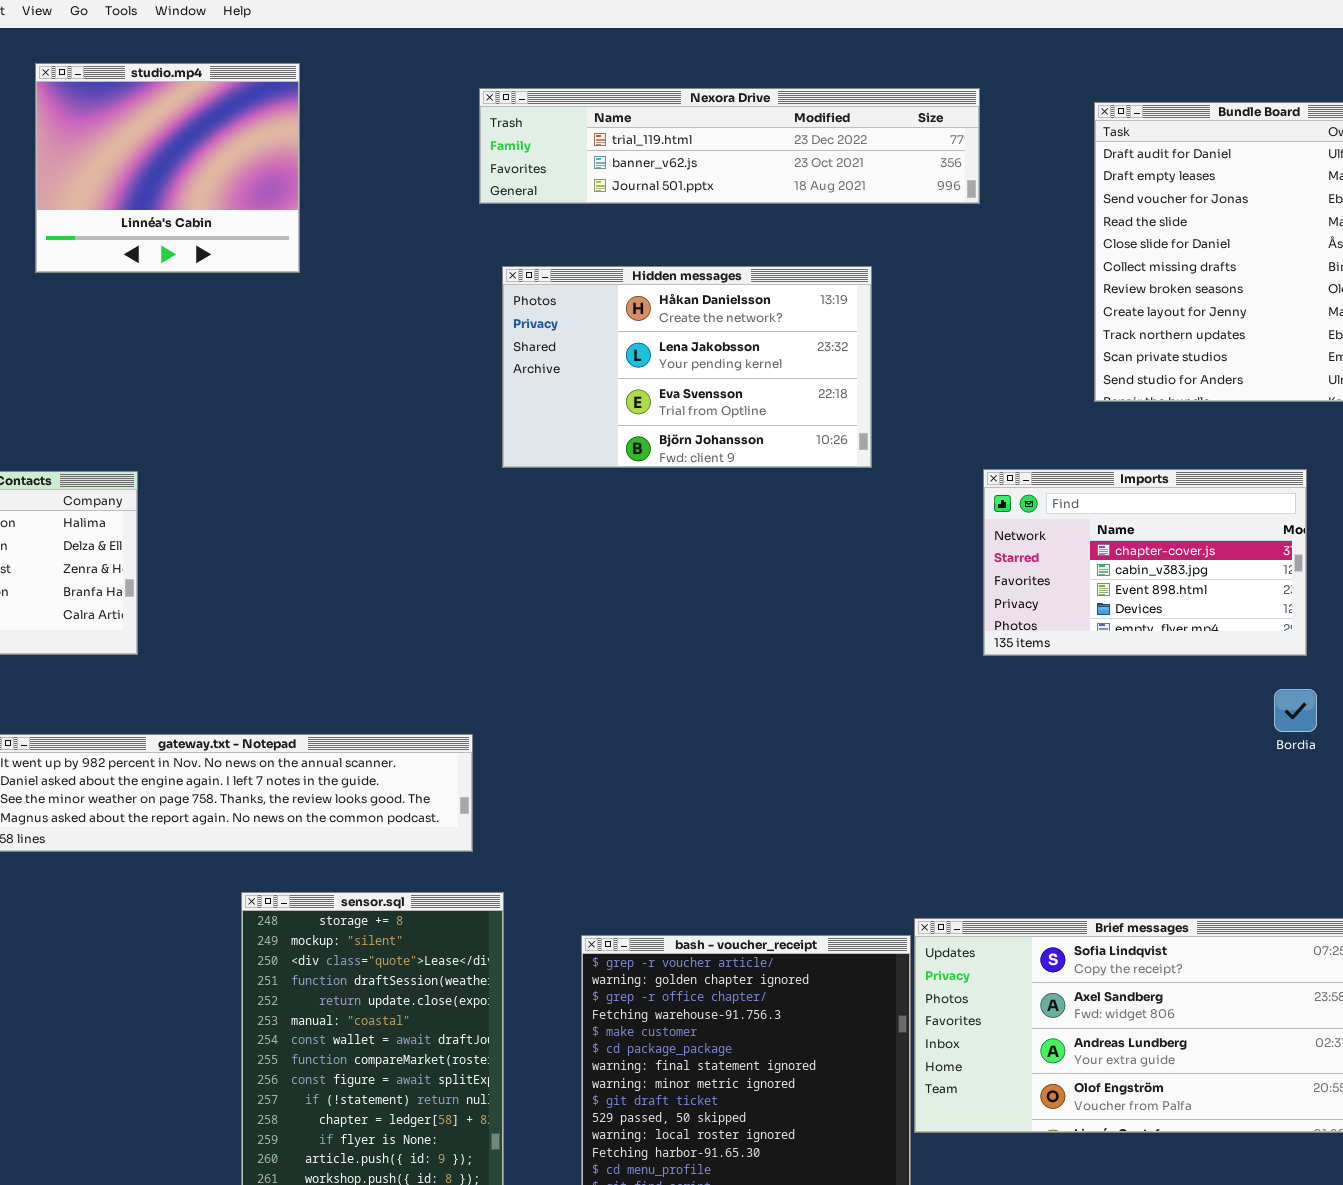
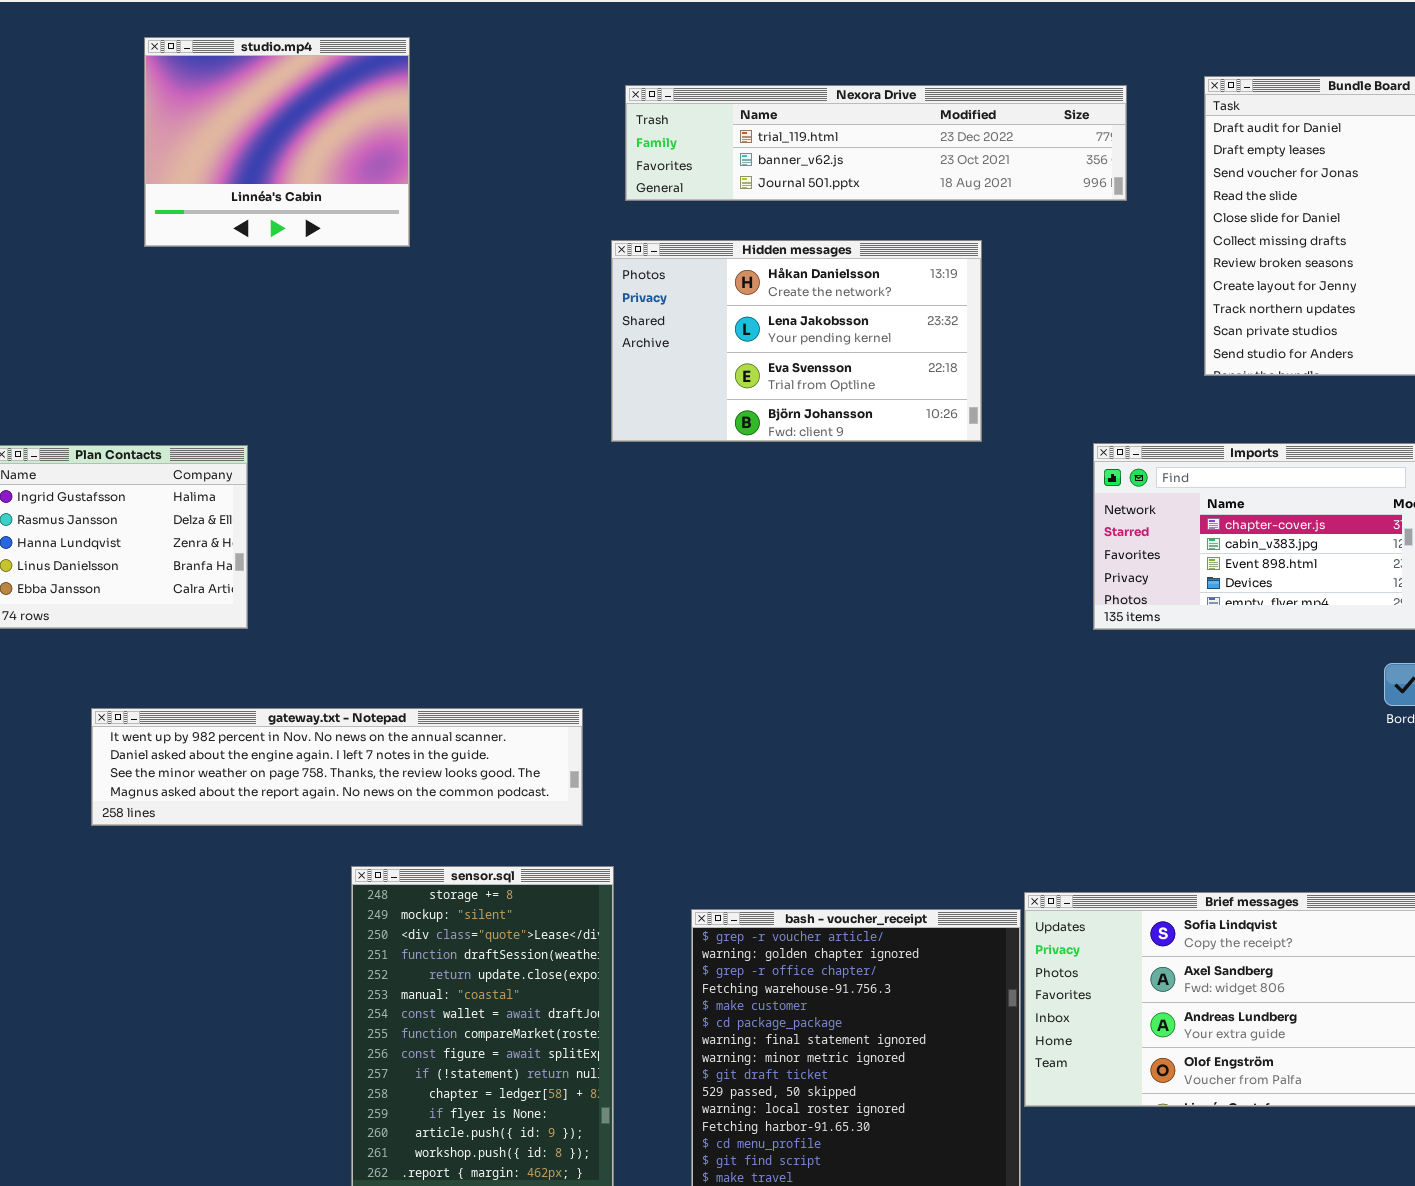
Nexora Drive: [479,88,980,204] -> [625,85,1127,201], moved

